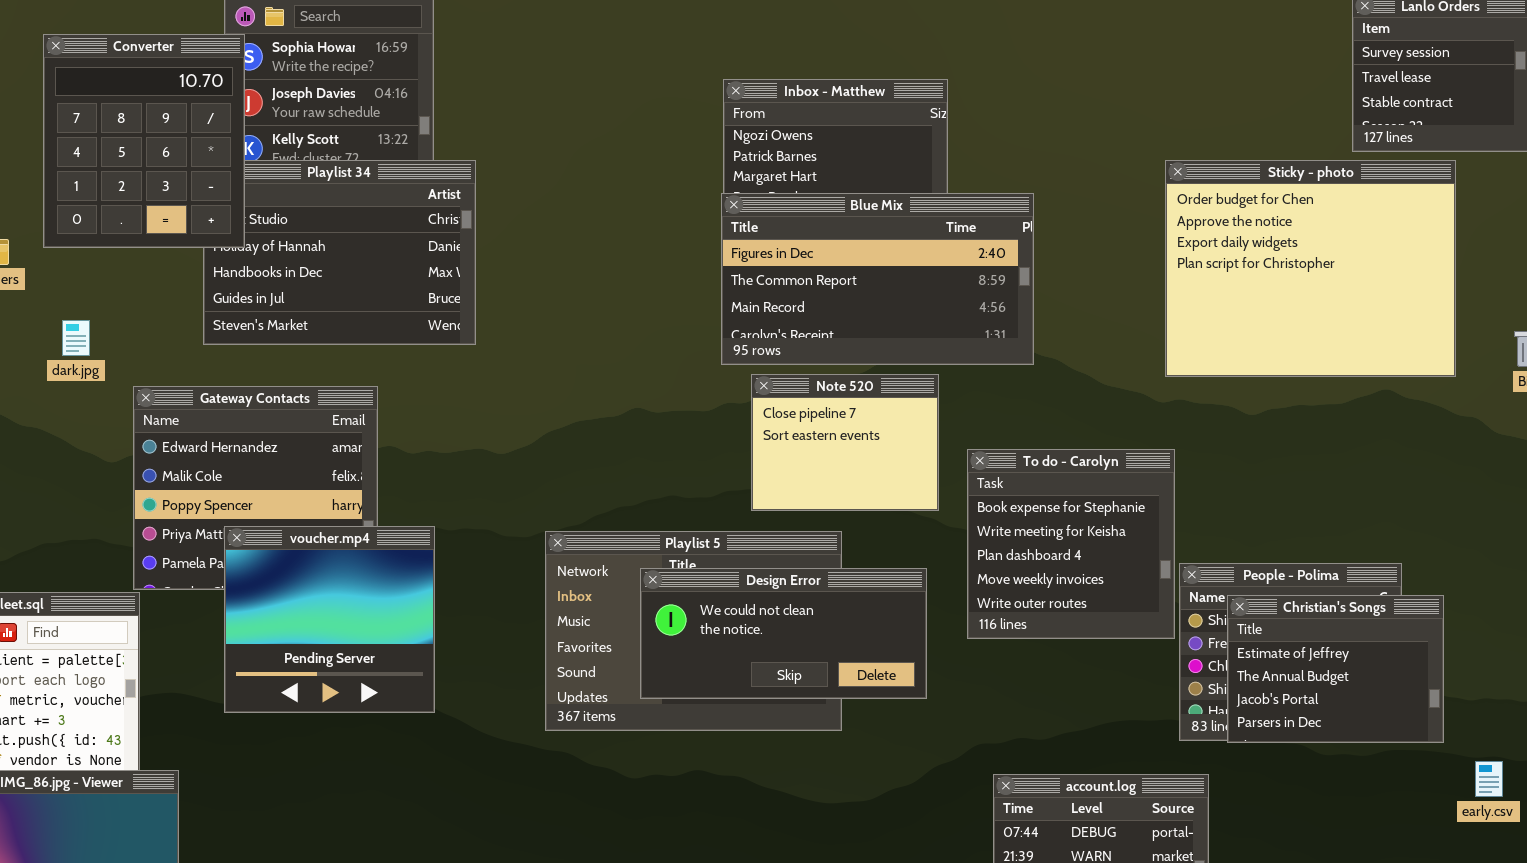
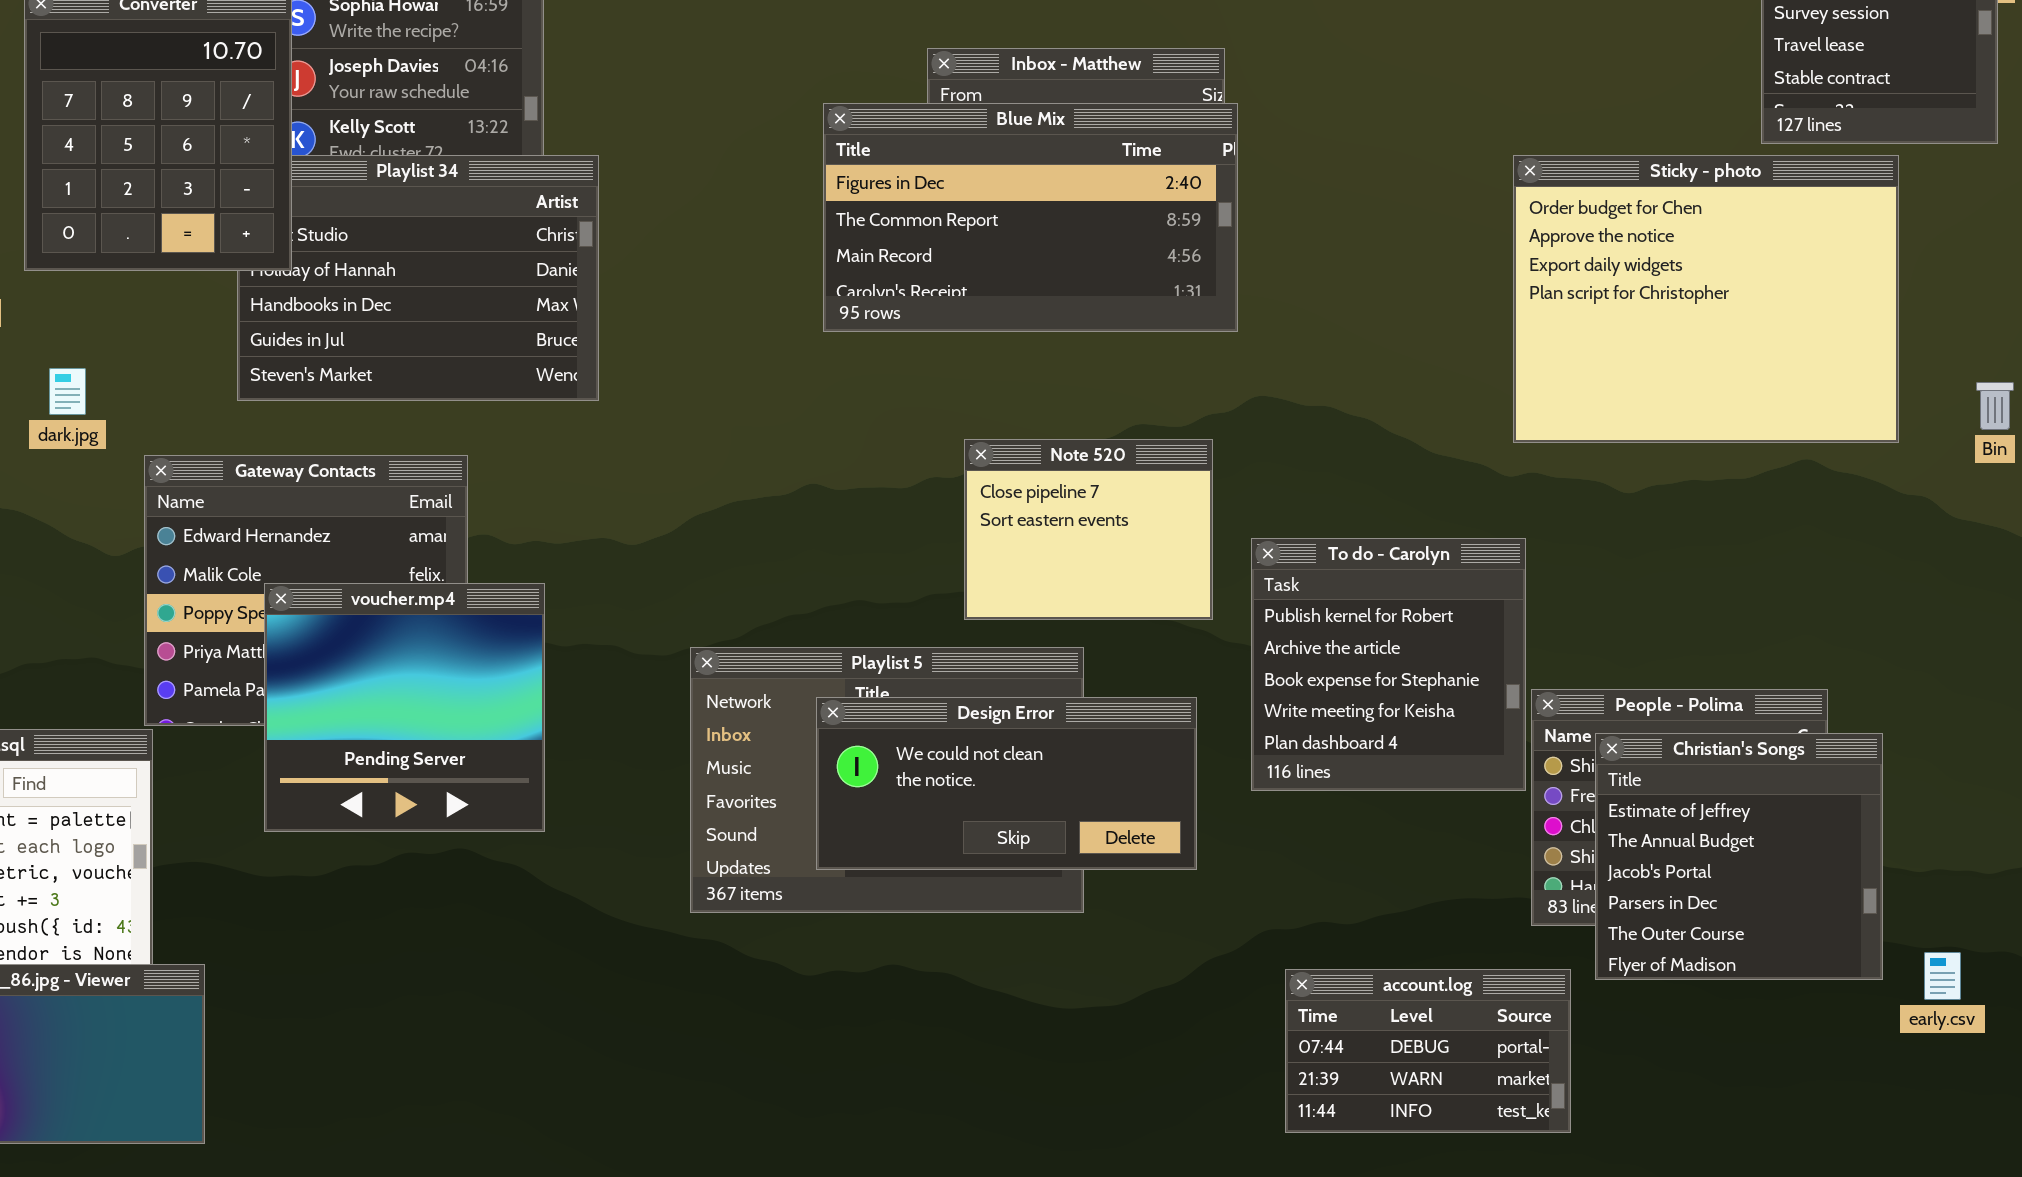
Blue Mix: [721,193,1034,365] -> [823,103,1238,332], moved
To do - Carolyn: [967,449,1175,639] -> [1251,538,1526,791], scrolled up 2 rows
voucher.mp4: [224,526,435,713] -> [264,583,545,832], moved
Christian's Songs: [1227,595,1444,743] -> [1595,733,1883,980], resized

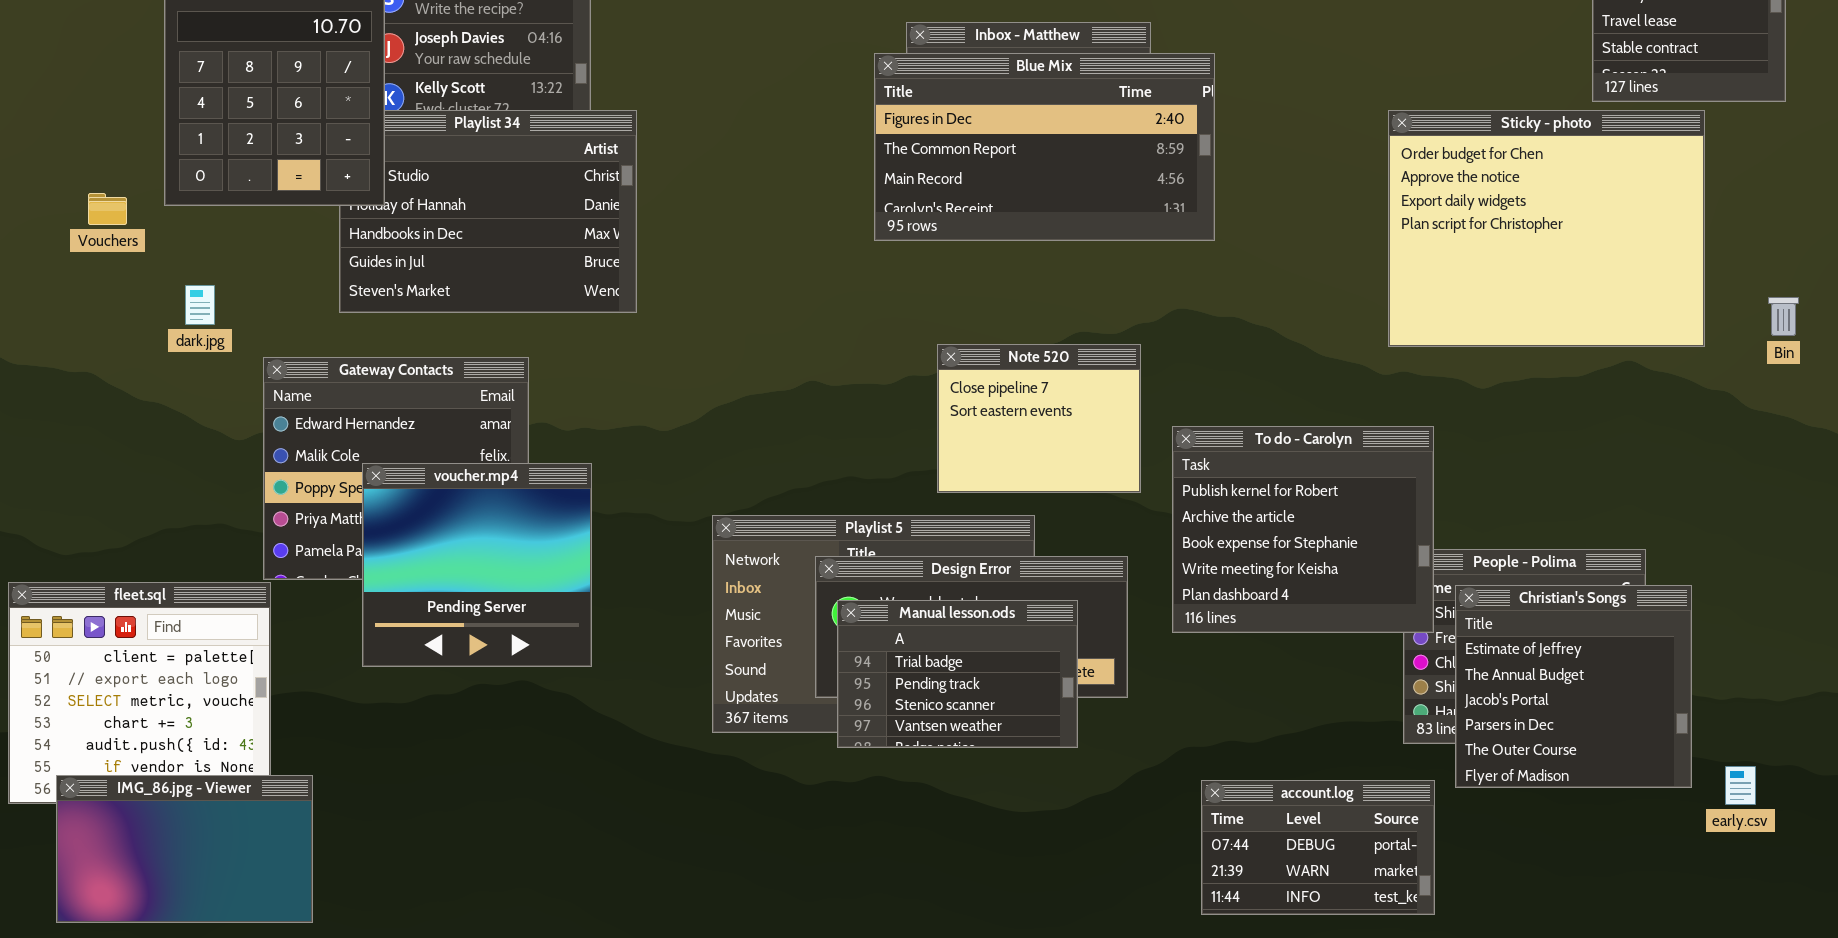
Blue Mix: [823,103,1238,332] -> [874,53,1215,241], moved
To do - Carolyn: [1251,538,1526,791] -> [1172,426,1434,633], resized
Manual lesson.ods: none -> [837,600,1078,748], opened

